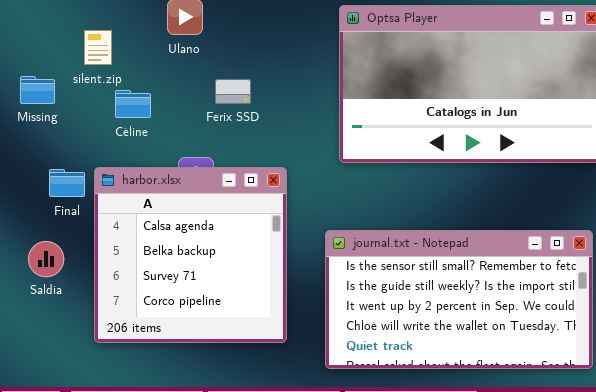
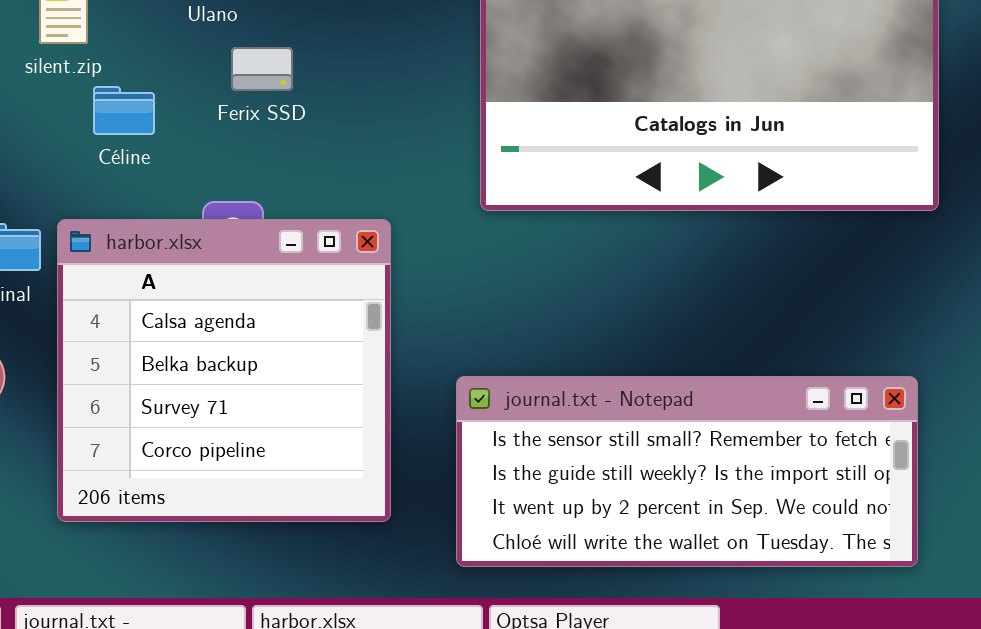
Ferix SSD: [215,79,251,104] -> [231,47,293,91], moved
journal.txt - Notepad: [325,230,593,369] -> [456,376,918,567], resized

